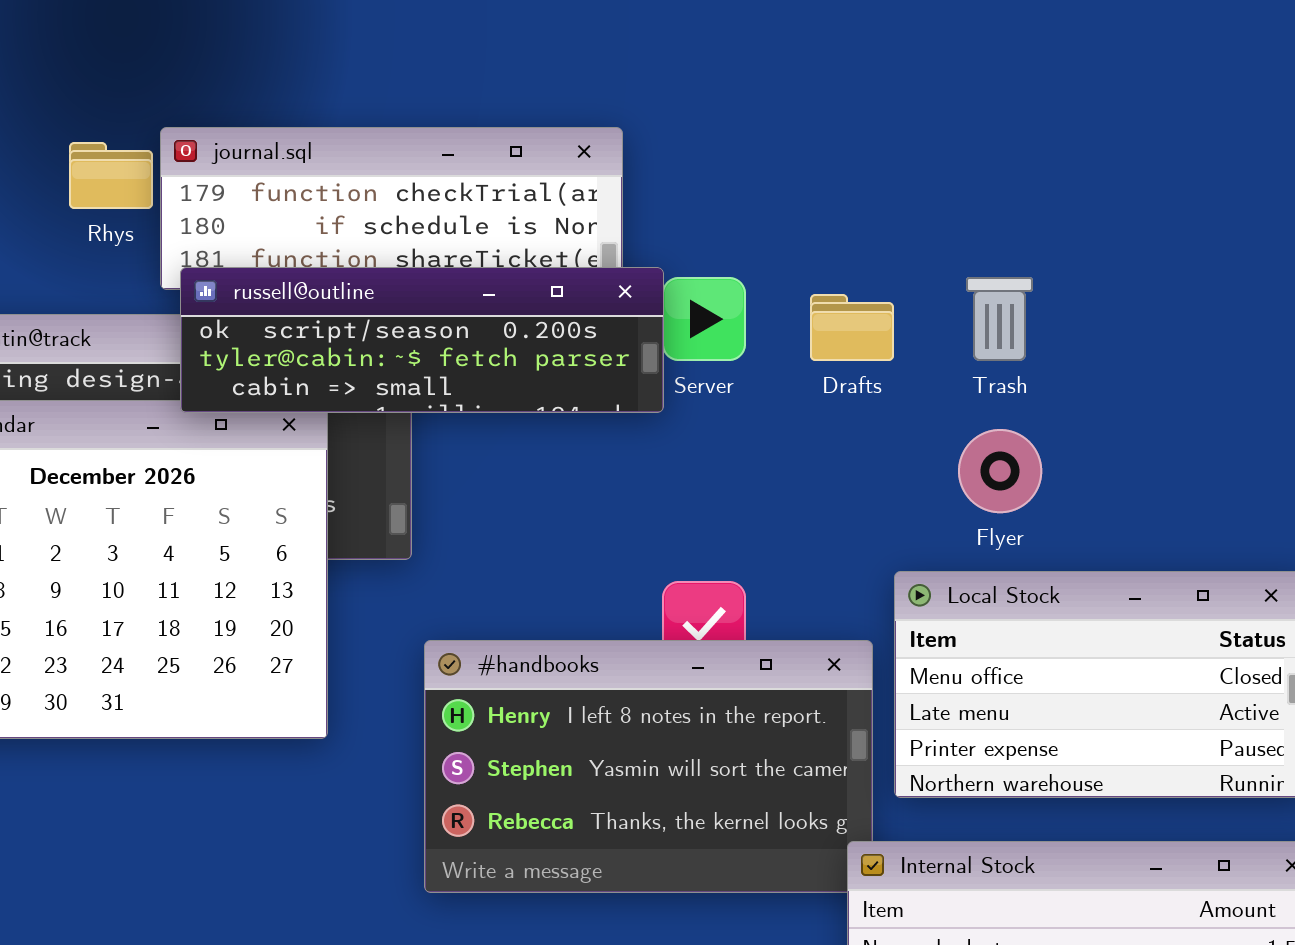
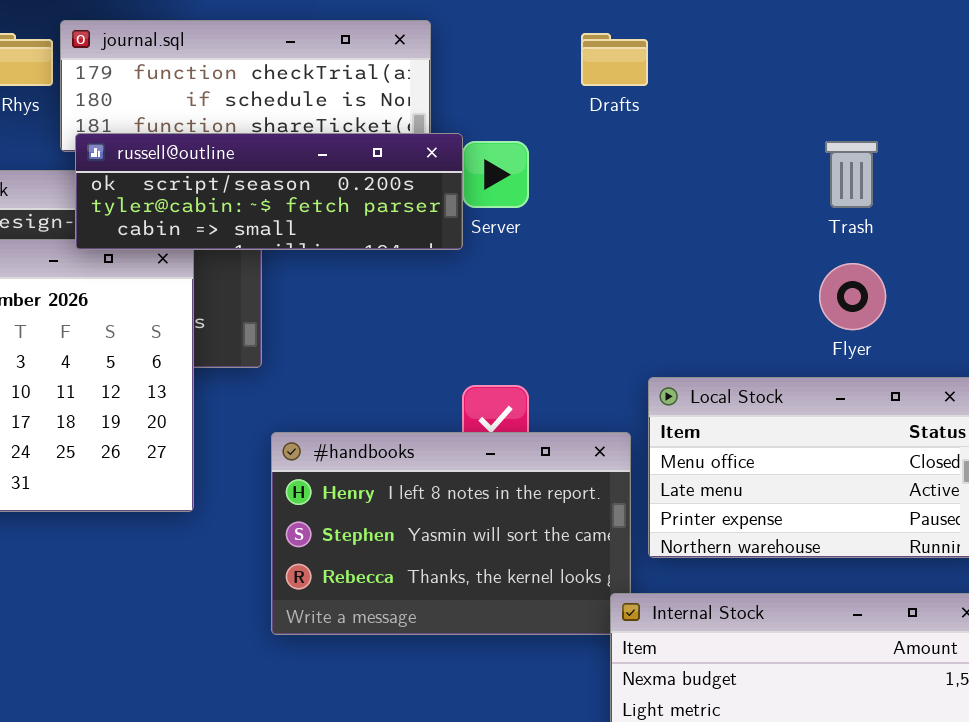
Trash: [966,277,1033,361] -> [825,141,878,208], moved
Drafts: [810,294,894,361] -> [581,33,648,86], moved
Flyer: [958,429,1042,513] -> [819,263,886,330], moved

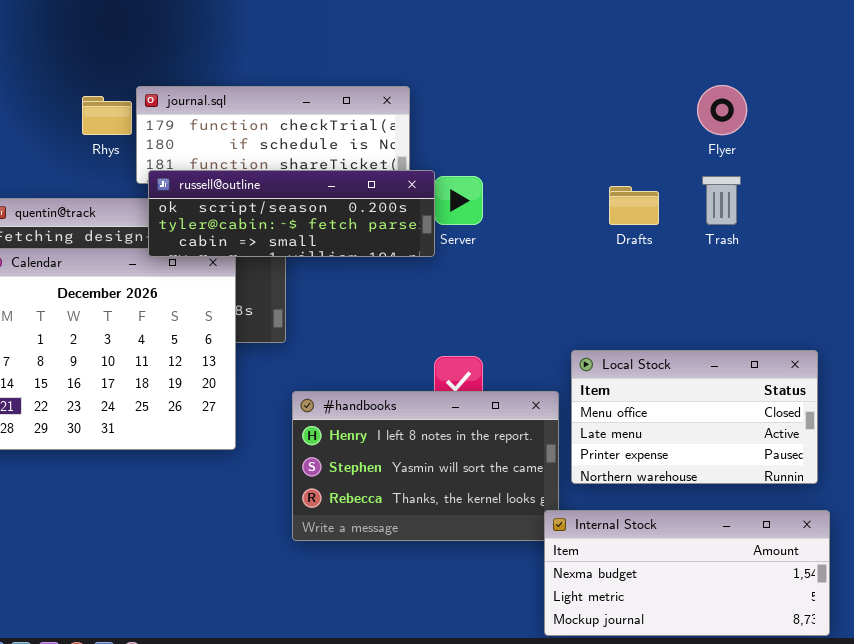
Drafts: [581,33,648,86] -> [609,186,659,225], moved
Flyer: [819,263,886,330] -> [697,85,747,135], moved

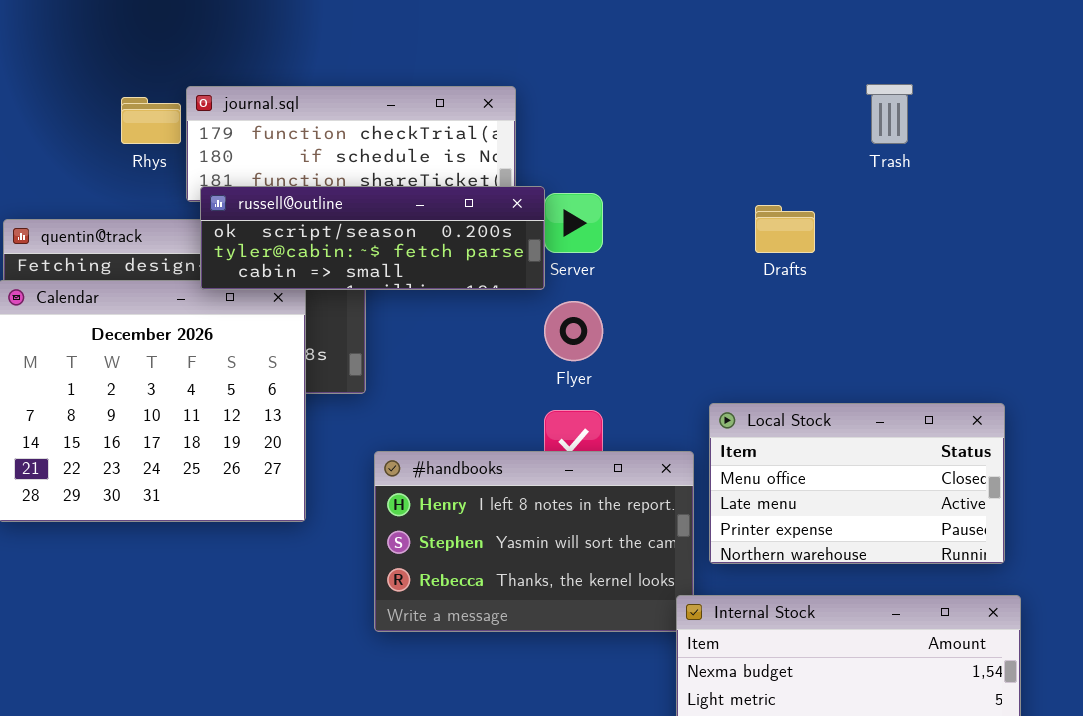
Flyer: [697,85,747,135] -> [544,301,603,361], moved
Trash: [702,176,741,225] -> [866,84,913,144], moved

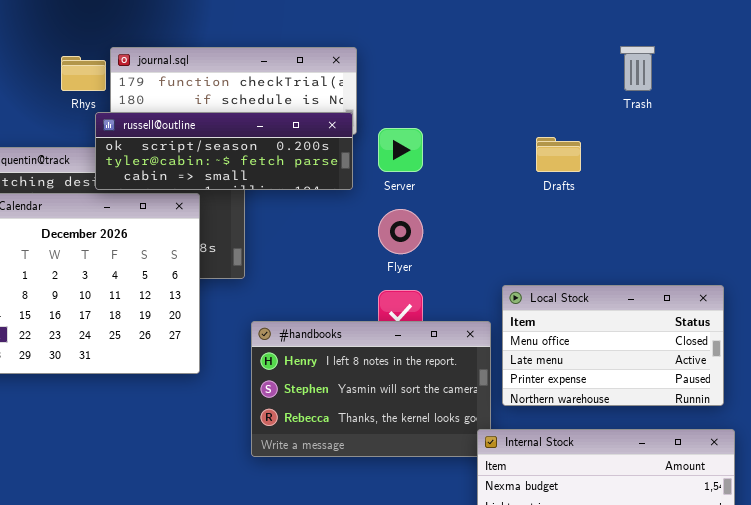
russell@outline: [200,186,545,290] -> [95,112,353,190], moved

